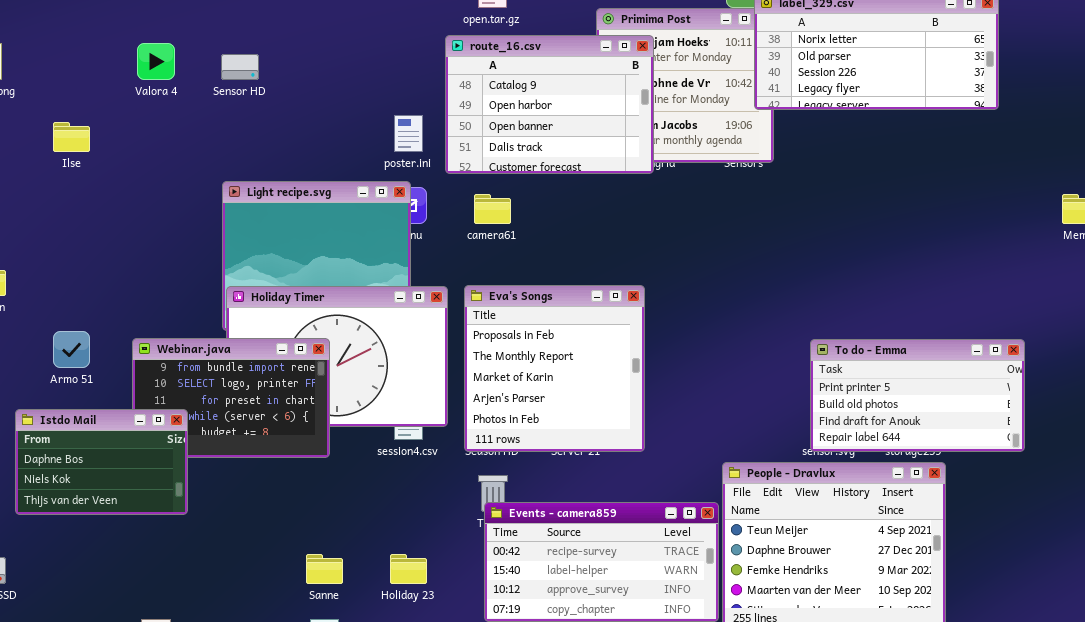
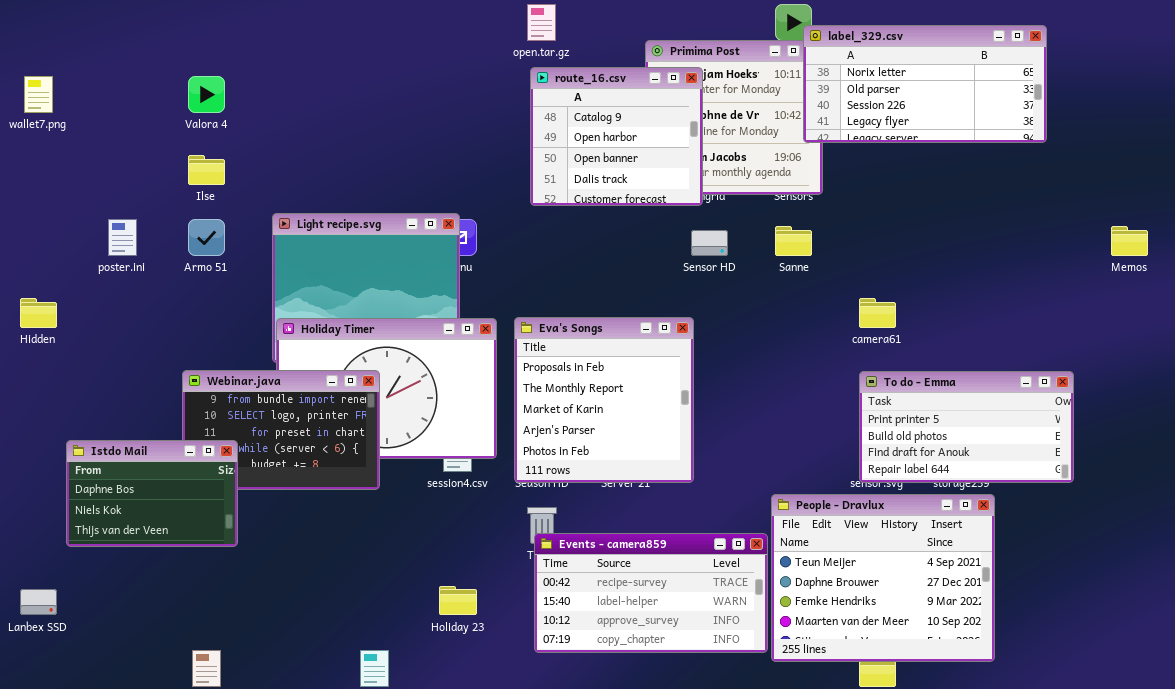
route_16.csv: [445,35,654,174] -> [530,67,703,206], resized
Sensor HD: [221,54,259,80] -> [691,230,728,256], moved
poster.ini: [394,115,423,152] -> [108,219,137,256], moved
Ilse: [53,122,90,152] -> [188,155,225,185], moved
camera61: [474,194,511,224] -> [859,298,896,328], moved
Armo 51: [53,331,90,368] -> [188,219,225,256], moved
Sanne: [306,554,343,584] -> [775,226,812,256], moved

